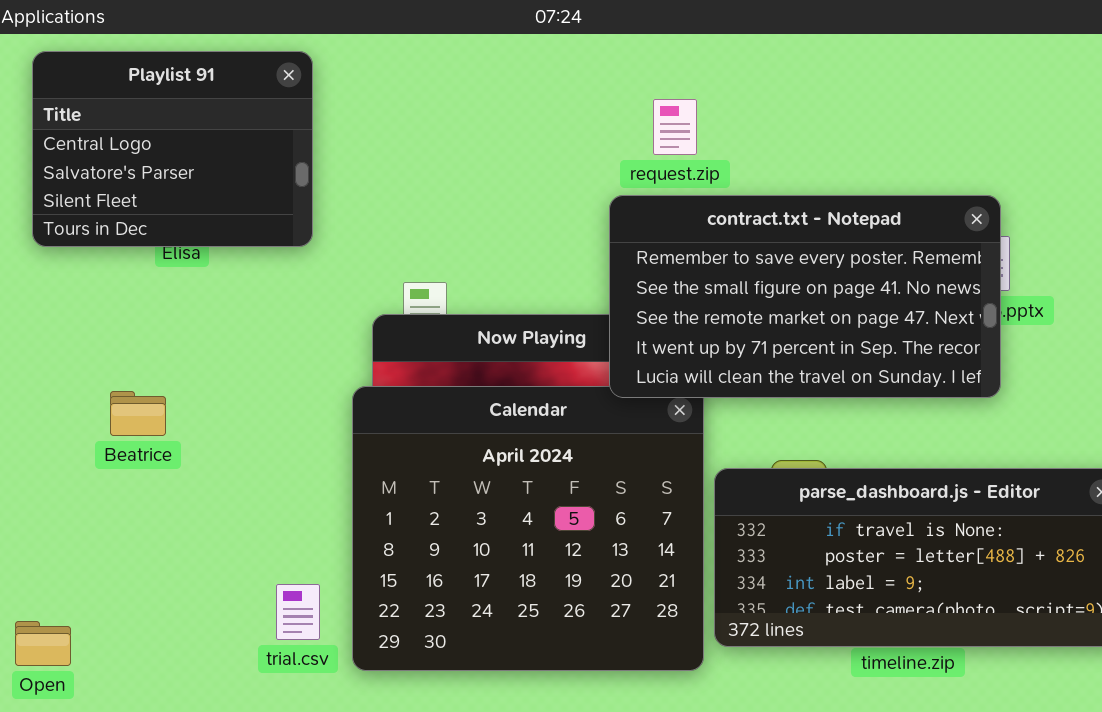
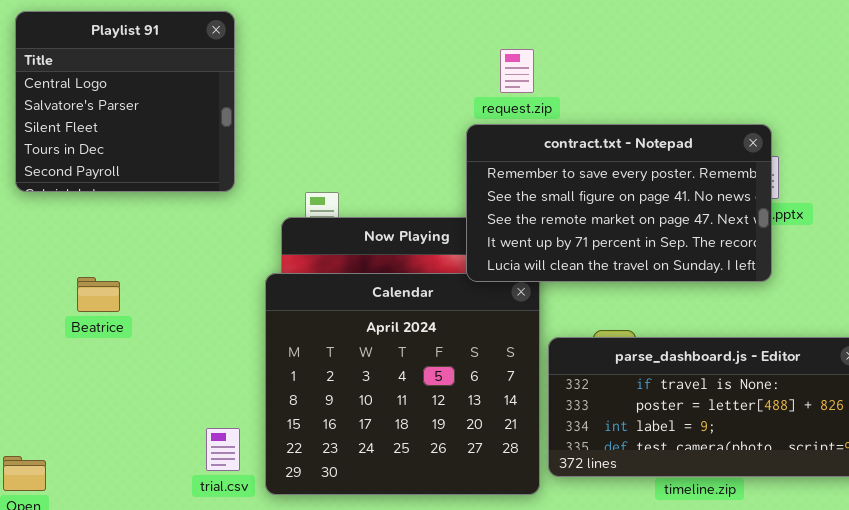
Playlist 91: [32,51,313,247] -> [15,11,235,192], resized

